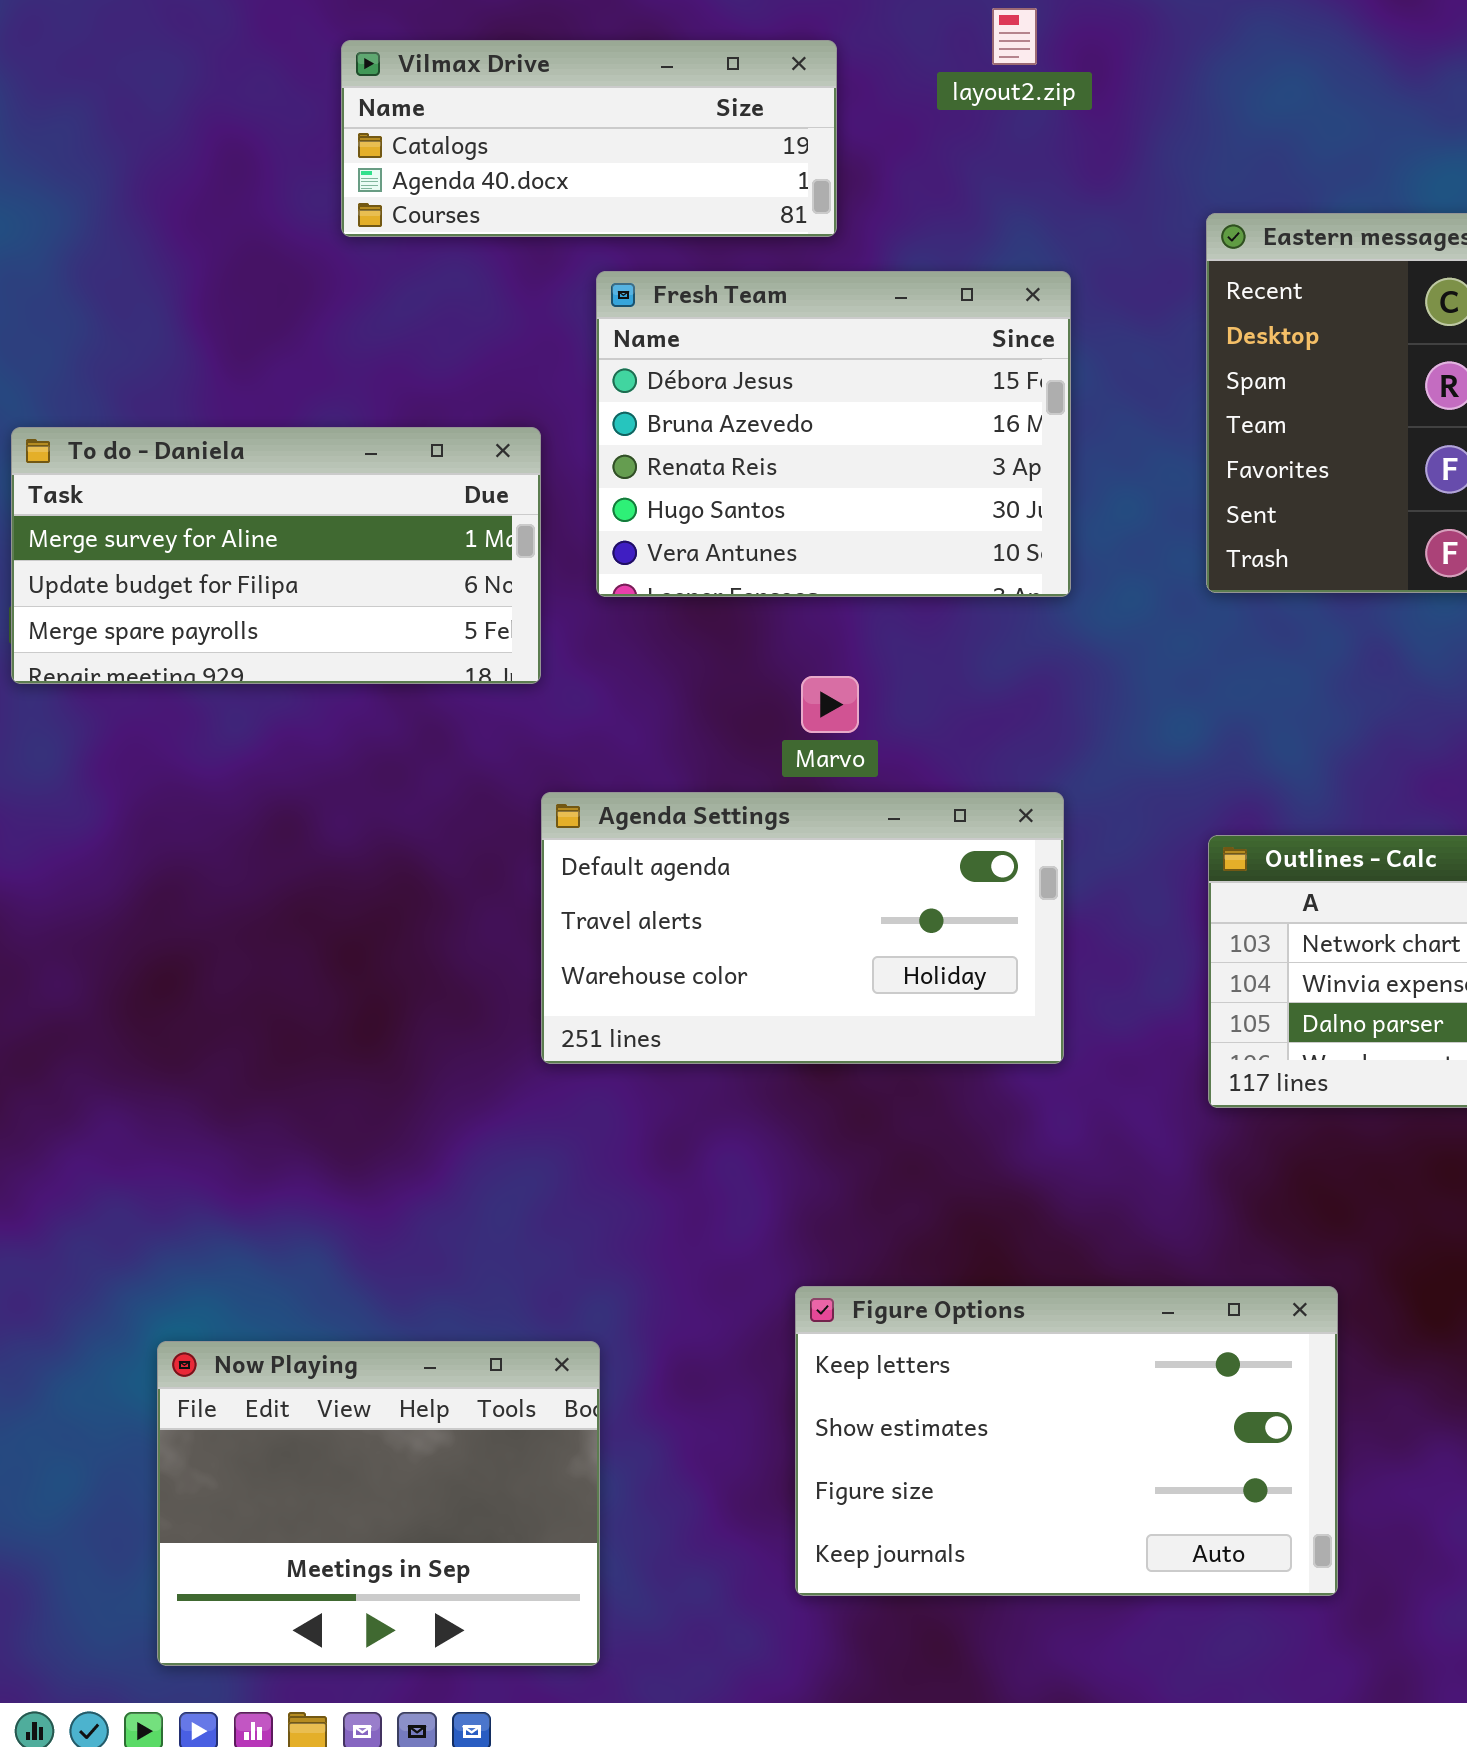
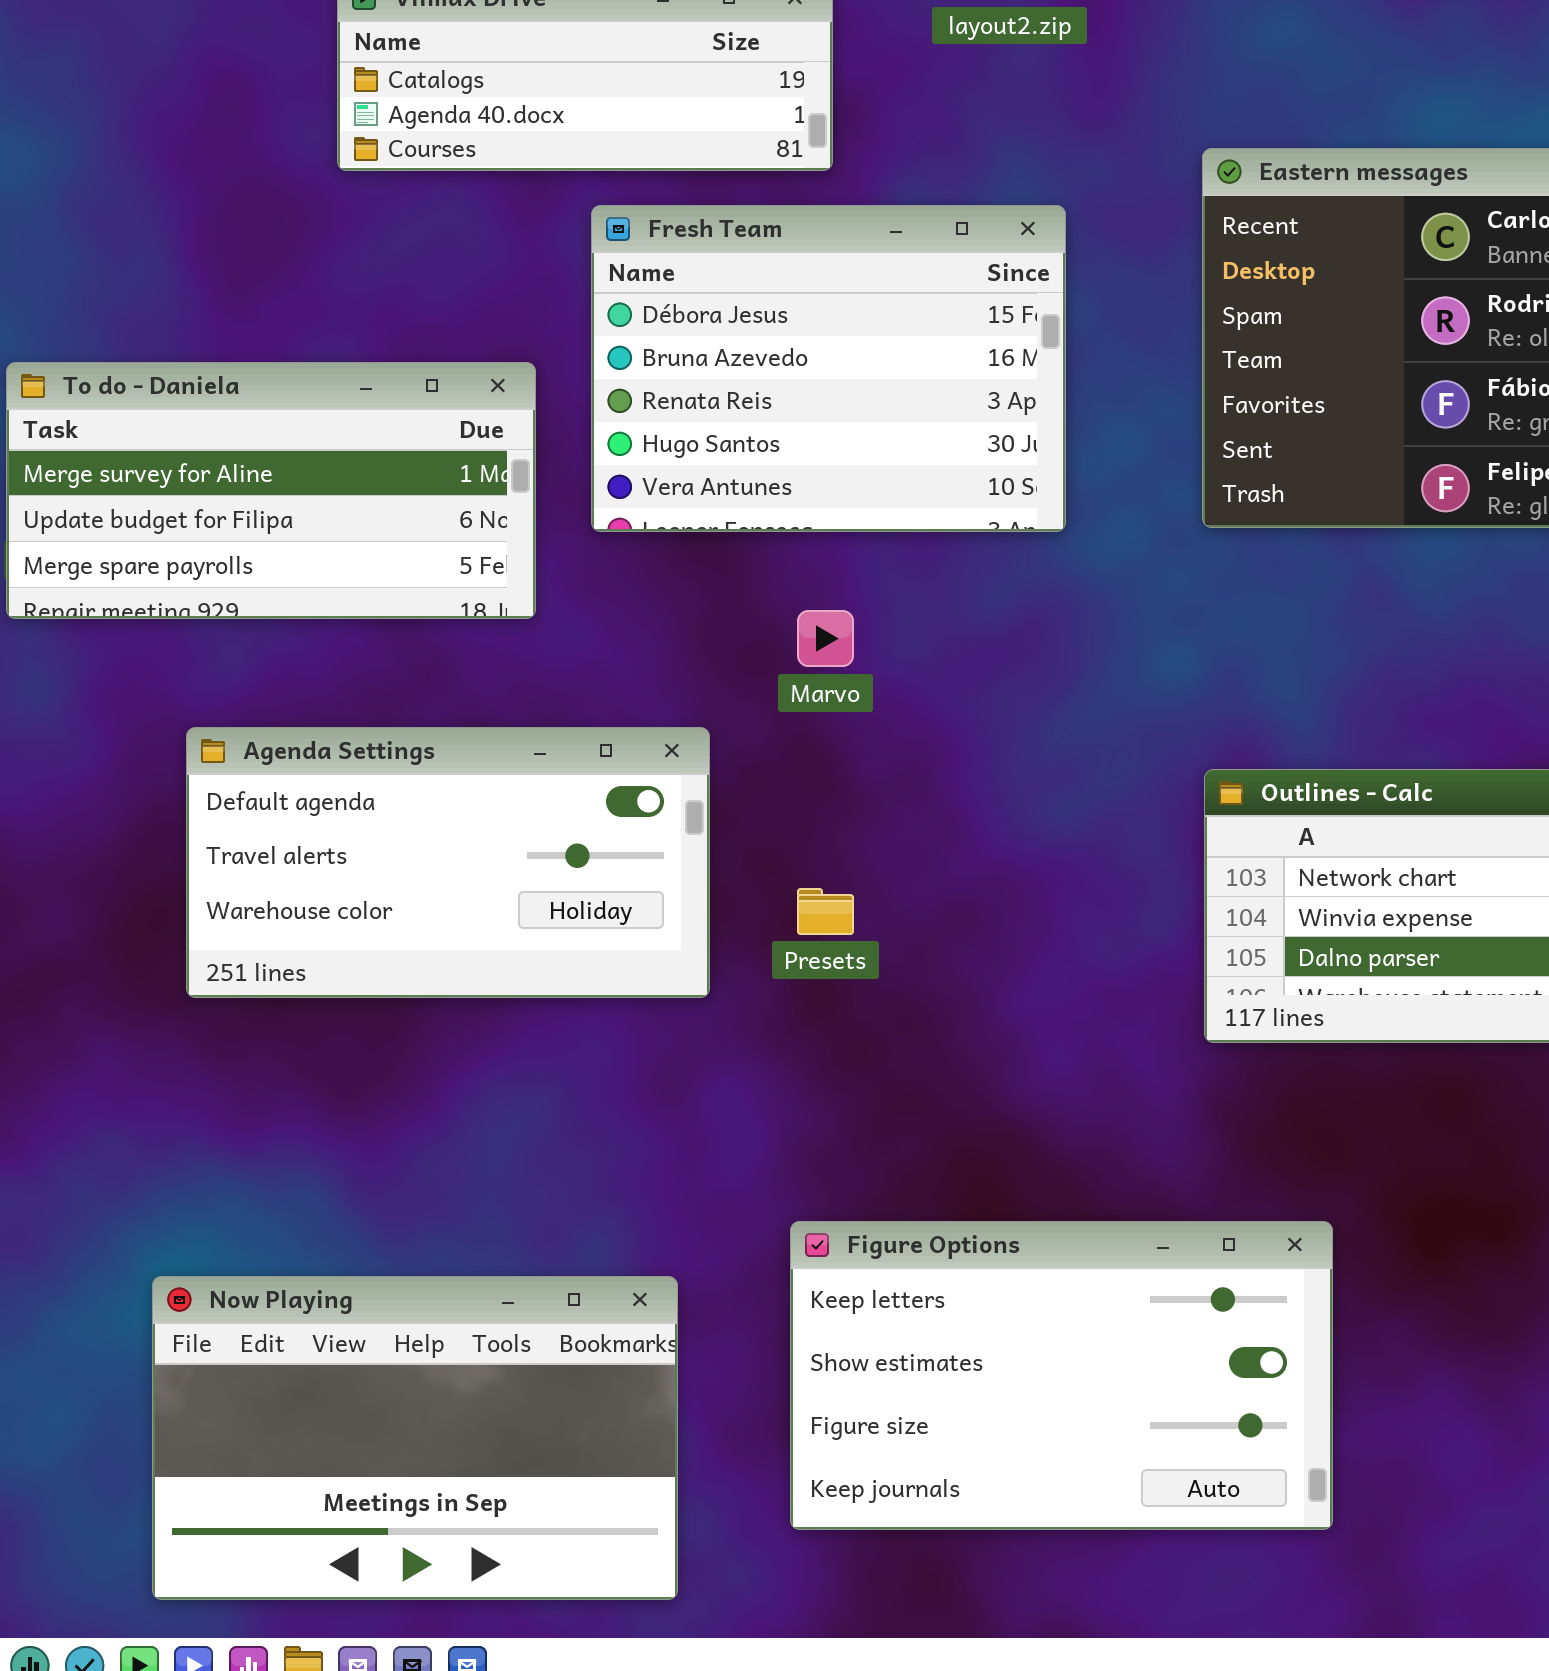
Agenda Settings: [541,792,1064,1064] -> [186,727,710,998], moved
Now Playing: [157,1341,600,1666] -> [152,1276,678,1600], resized

